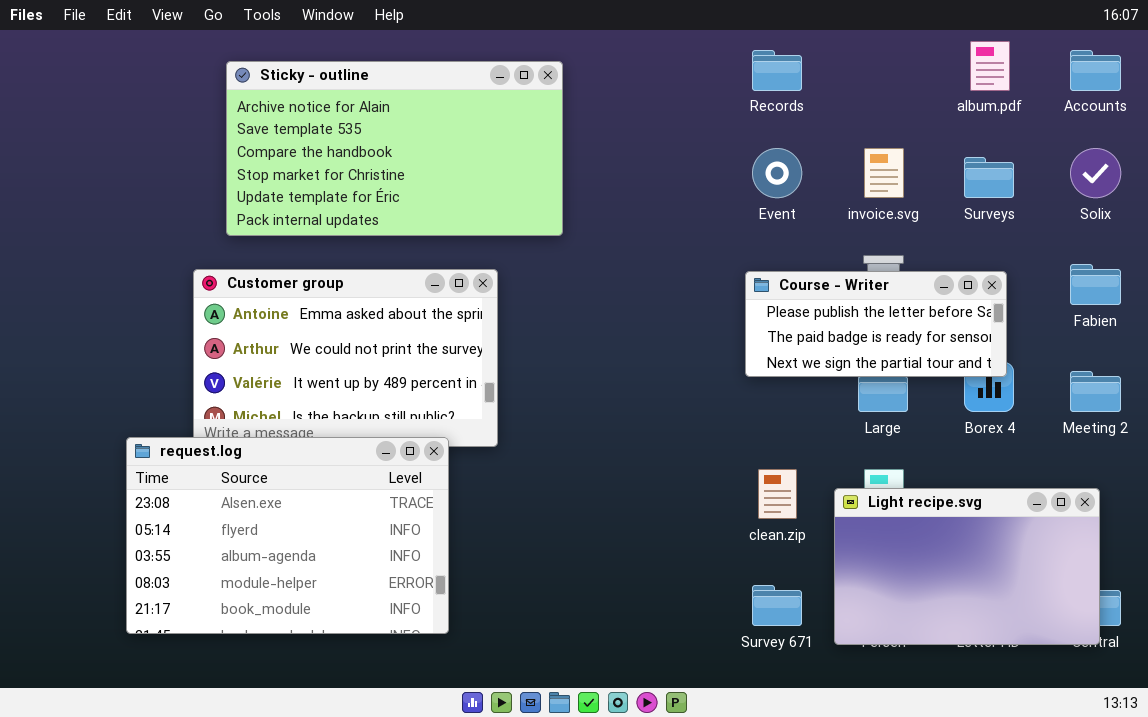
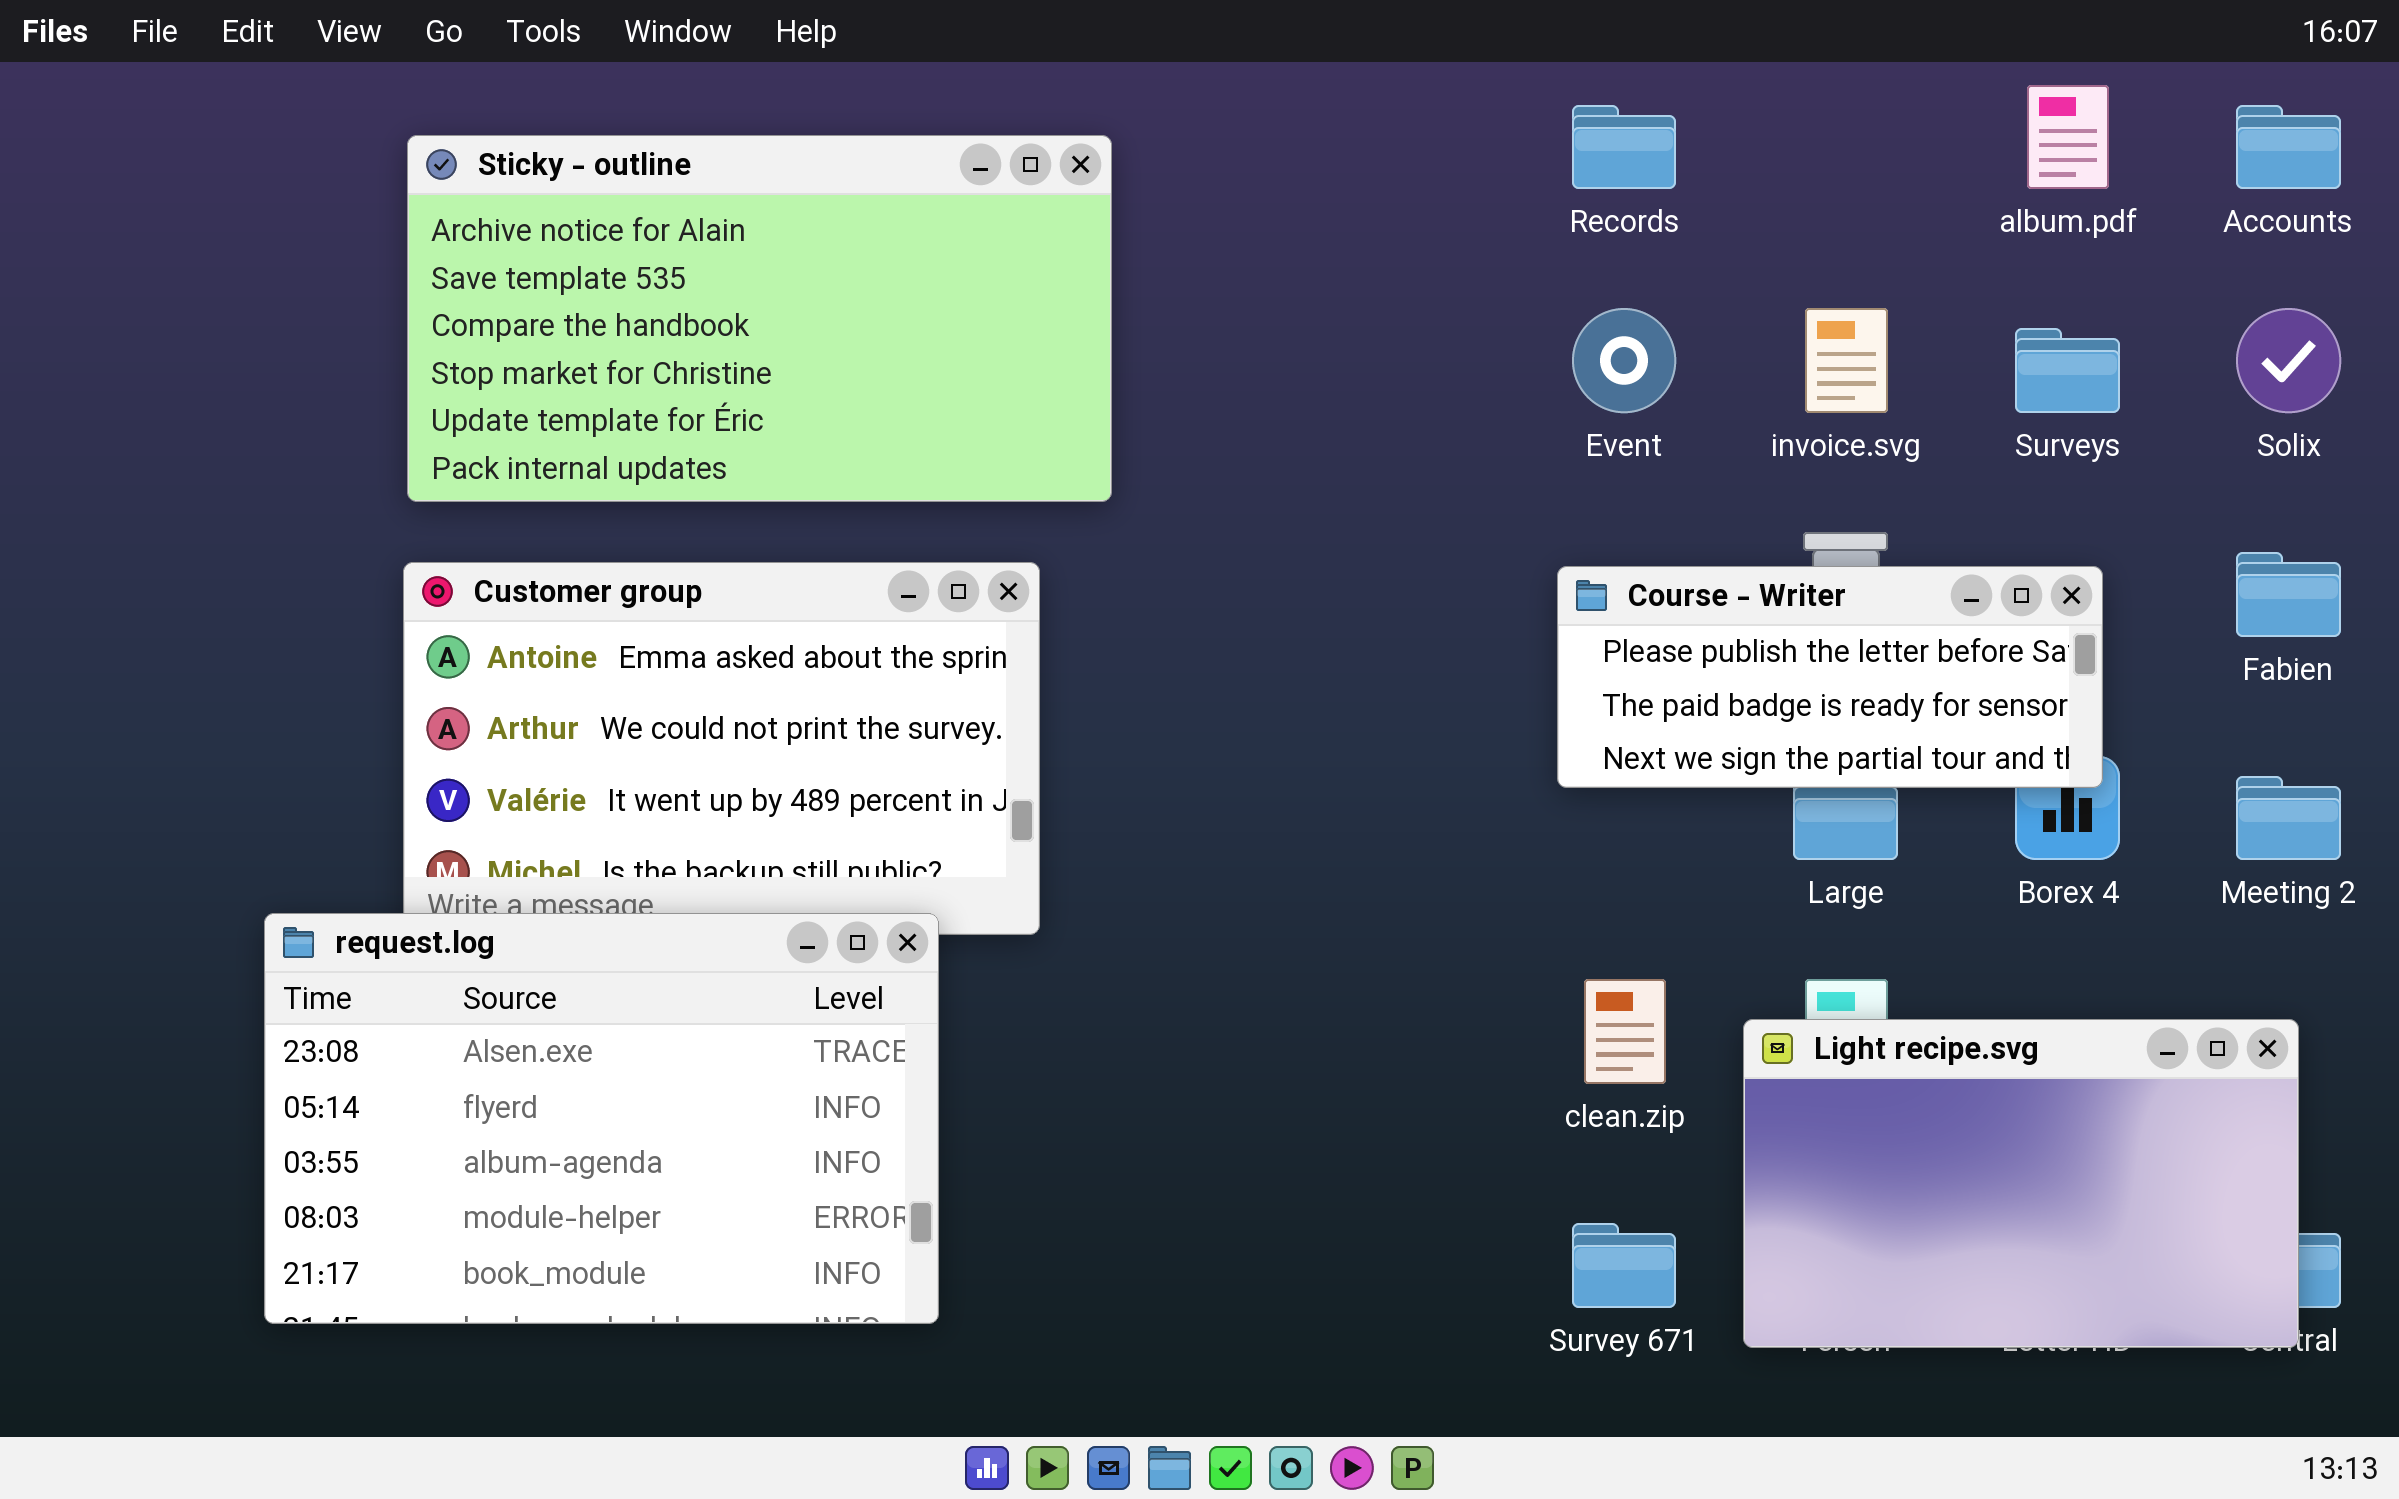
Sticky - outline: [226,61,563,236] -> [407,135,1112,502], moved

